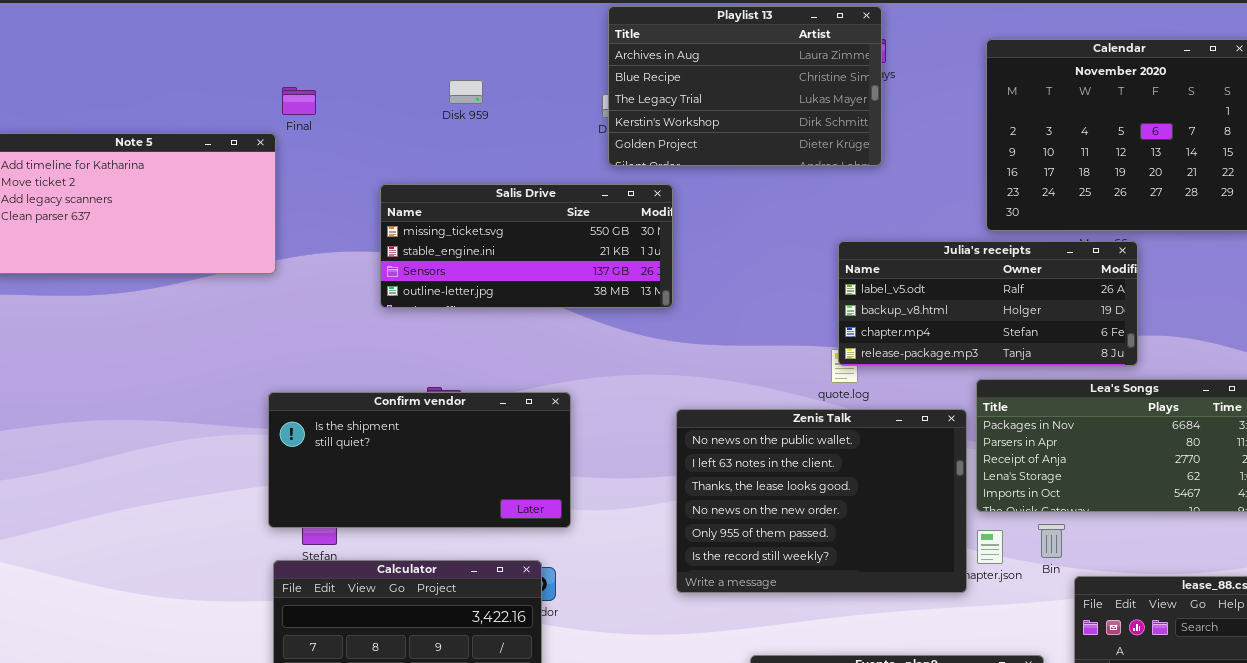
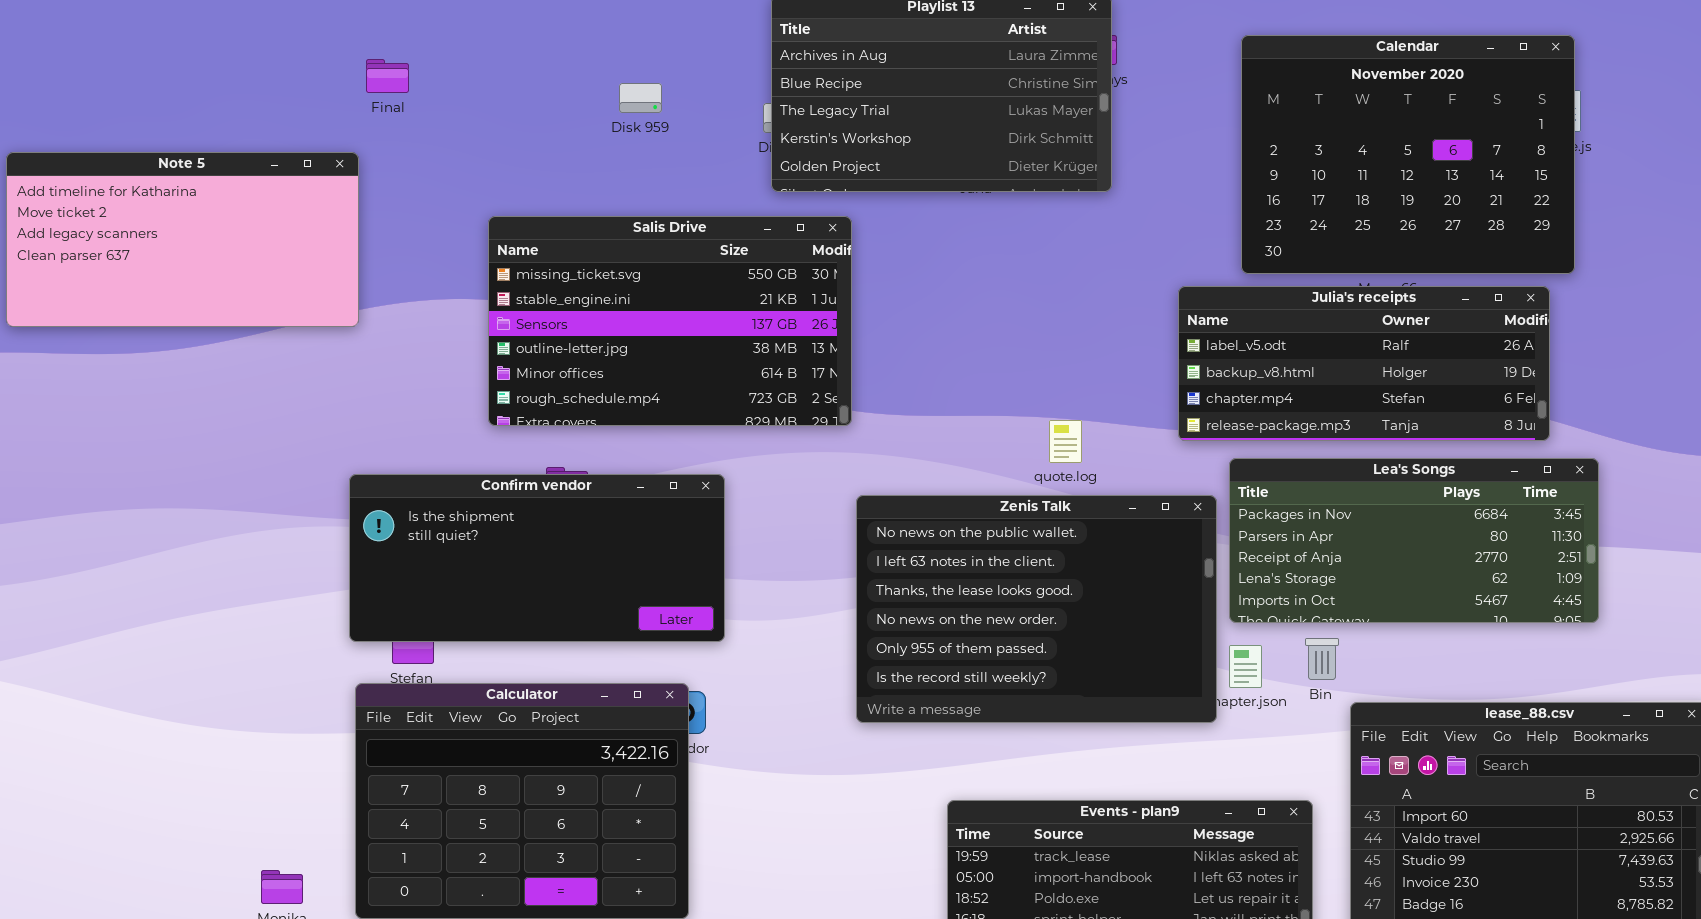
Disk 959: [449,80,483,104] -> [619,83,662,113], moved
Final: [282,87,316,115] -> [366,59,409,93], moved
Salis Drive: [380,184,673,308] -> [488,216,852,426], resized
Julia's receipts: [838,241,1138,366] -> [1178,286,1550,441], moved

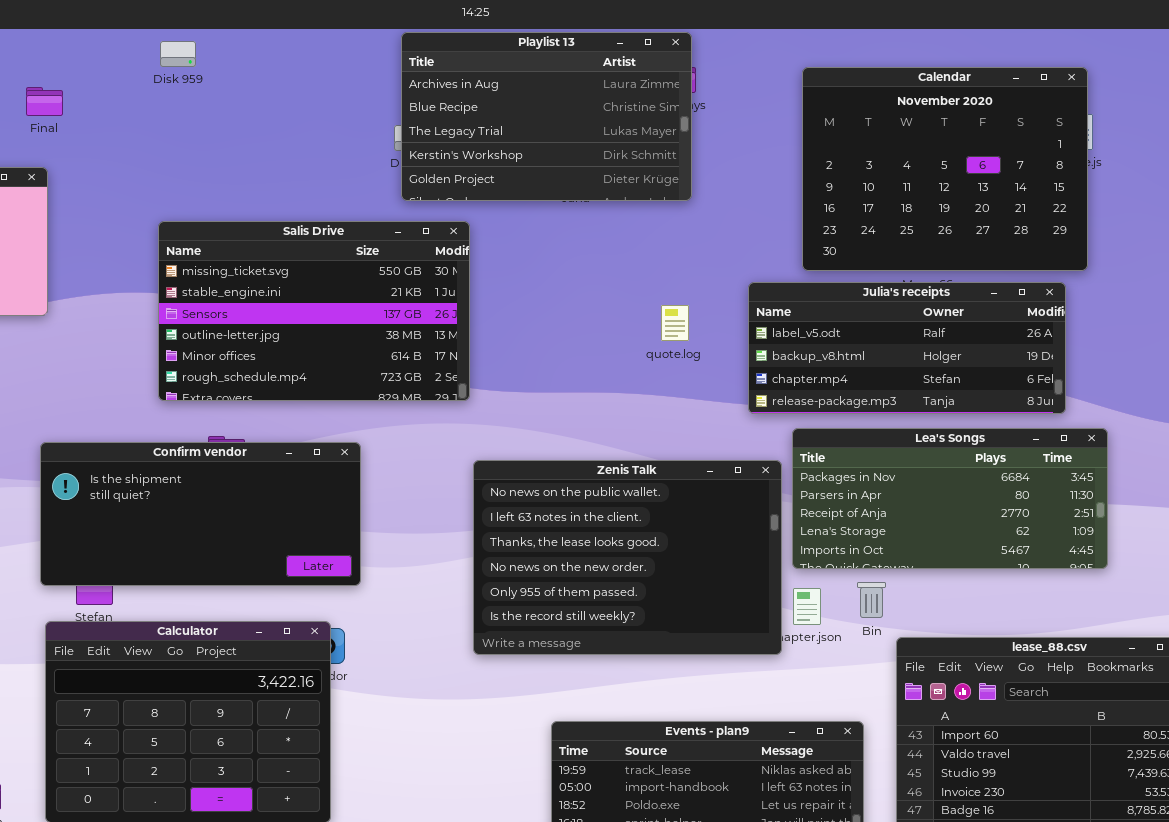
Final: [366,59,409,93] -> [26,87,63,116], moved
Disk 959: [619,83,662,113] -> [160,41,196,67], moved
quote.log: [1049,420,1082,463] -> [661,305,689,341], moved

